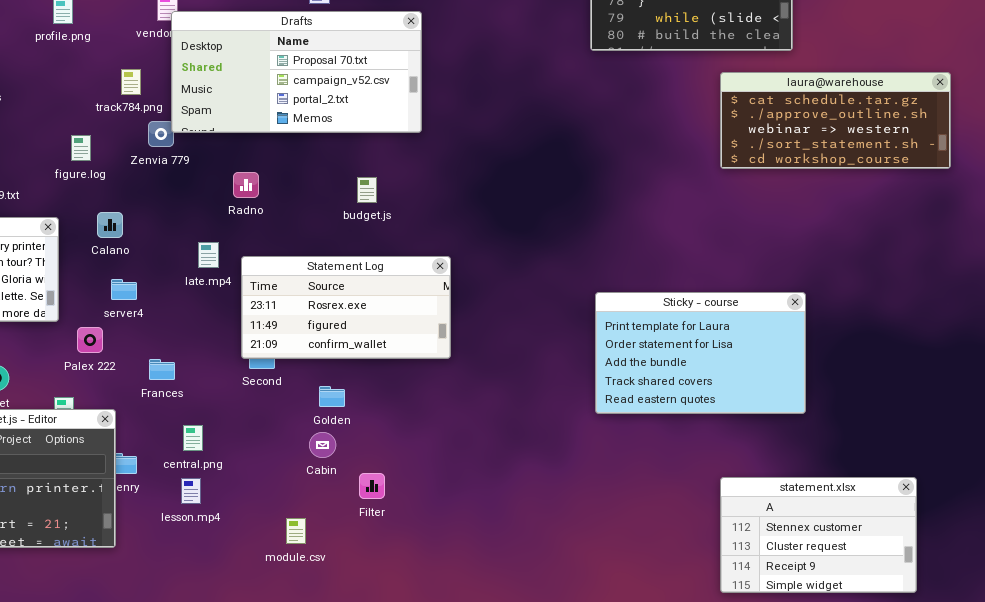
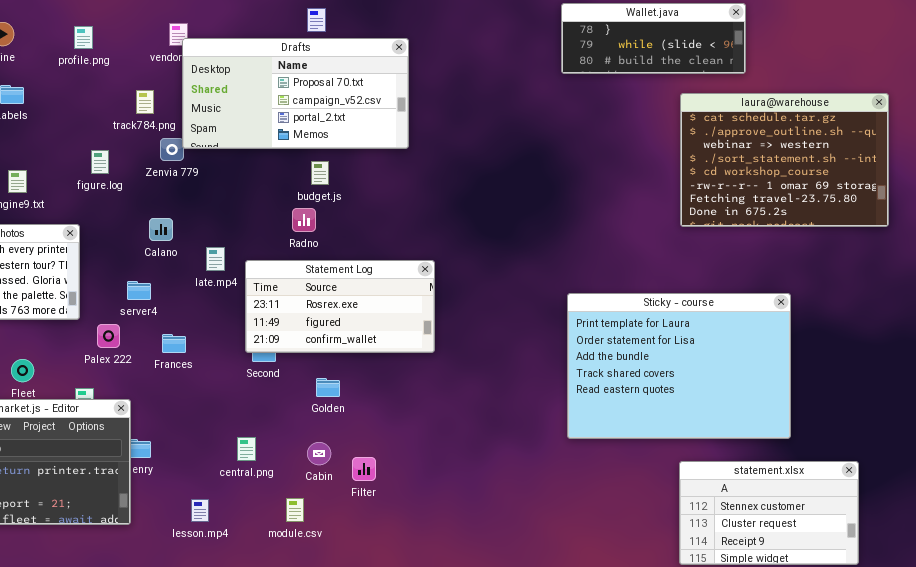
laura@warehouse: [720,72,951,169] -> [680,93,889,227], resized
Radno: [233,172,259,198] -> [292,208,316,232], moved
budget.js: [357,177,377,203] -> [311,161,329,185], moved
Calano: [97,212,123,238] -> [149,218,173,241], moved
Sticky - course: [595,292,806,414] -> [567,293,791,439], resized
Frances: [149,359,175,380] -> [162,334,186,353], moved
central.png: [183,425,203,451] -> [237,437,256,461], moved
Cabin: [309,432,336,458] -> [307,442,331,465], moved
lesson.mp4: [181,478,201,504] -> [191,499,209,522], moved

